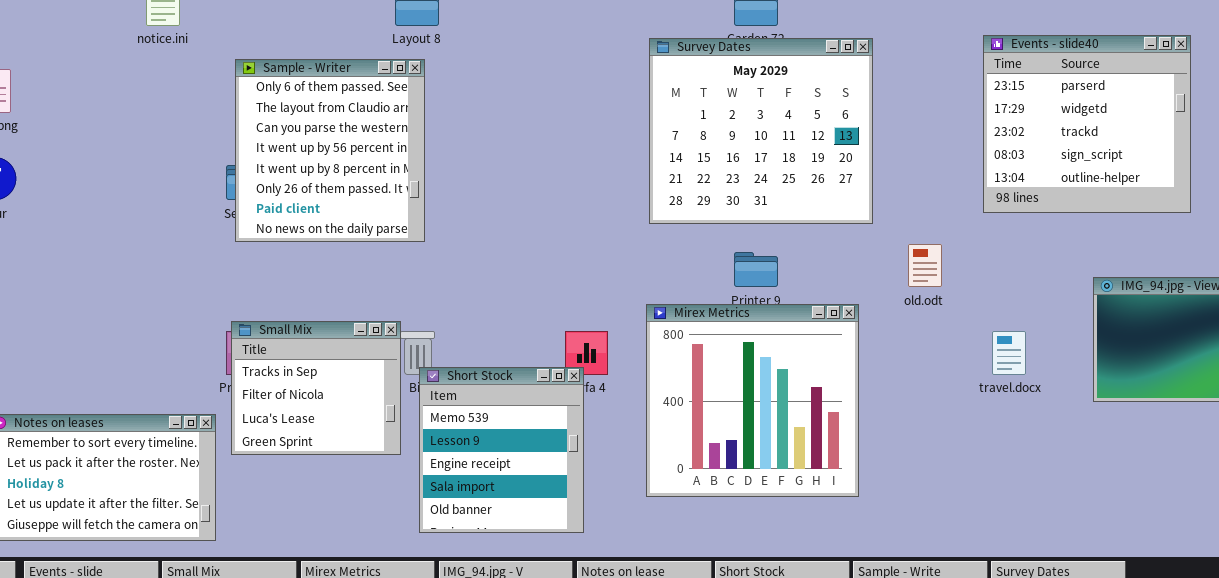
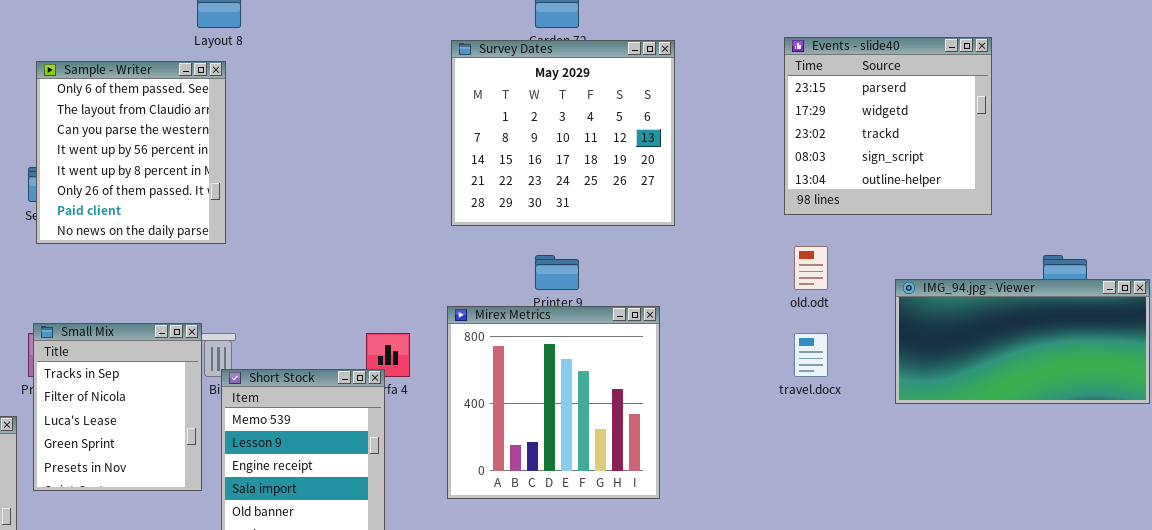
old.odt: [908,244,942,287] -> [794,246,828,290], moved
Small Mix: [231,321,401,455] -> [33,323,202,491], resized

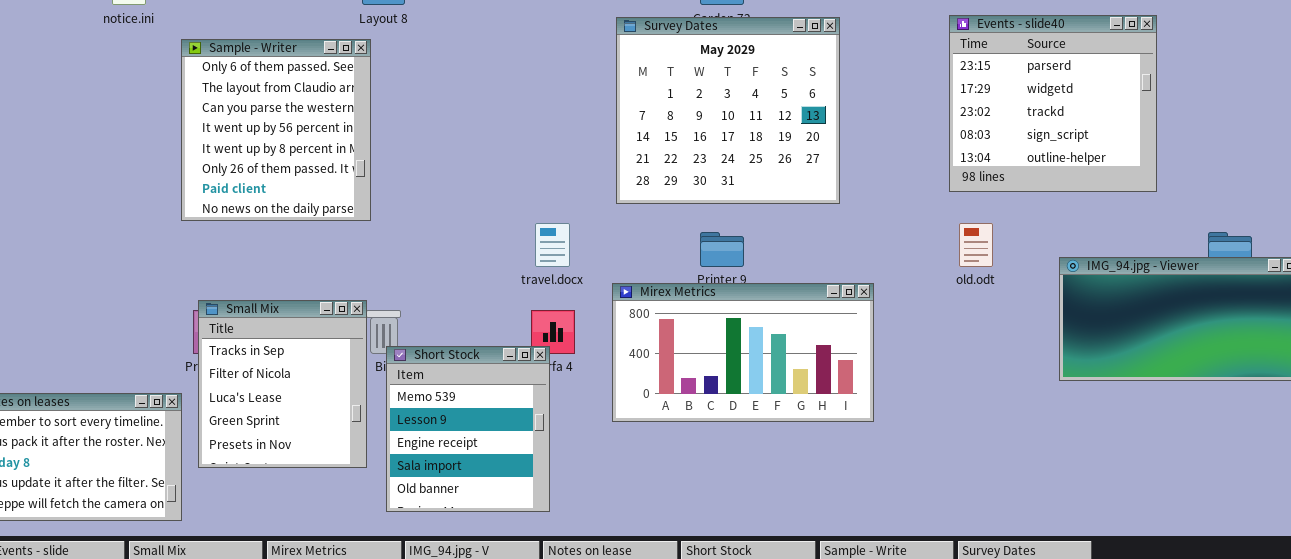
Sample - Writer: [36,61,226,244] -> [181,39,371,221], moved
Mirex Metrics: [447,306,660,499] -> [612,283,874,422], resized
travel.docx: [794,333,828,377] -> [535,223,570,267], moved

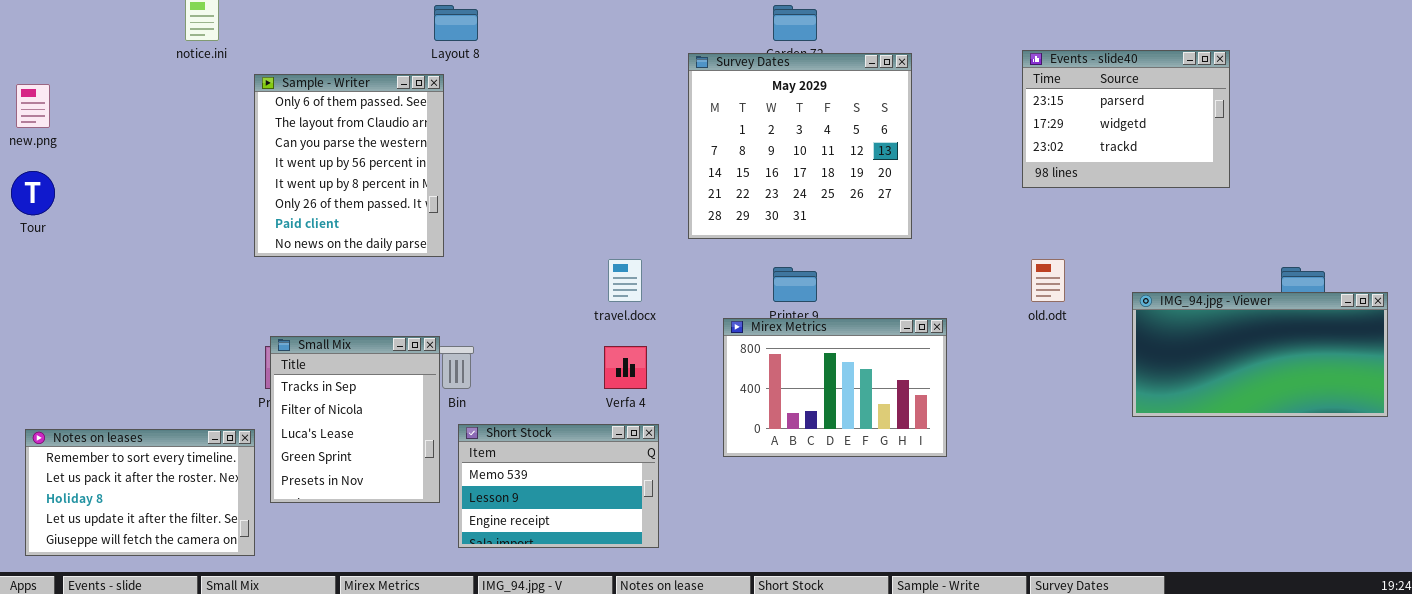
Events - slide40: [949,15,1157,192] -> [1022,50,1230,188], resized
Mirex Metrics: [612,283,874,422] -> [723,318,947,457], resized
Short Stock: [386,346,550,512] -> [458,424,659,548], resized

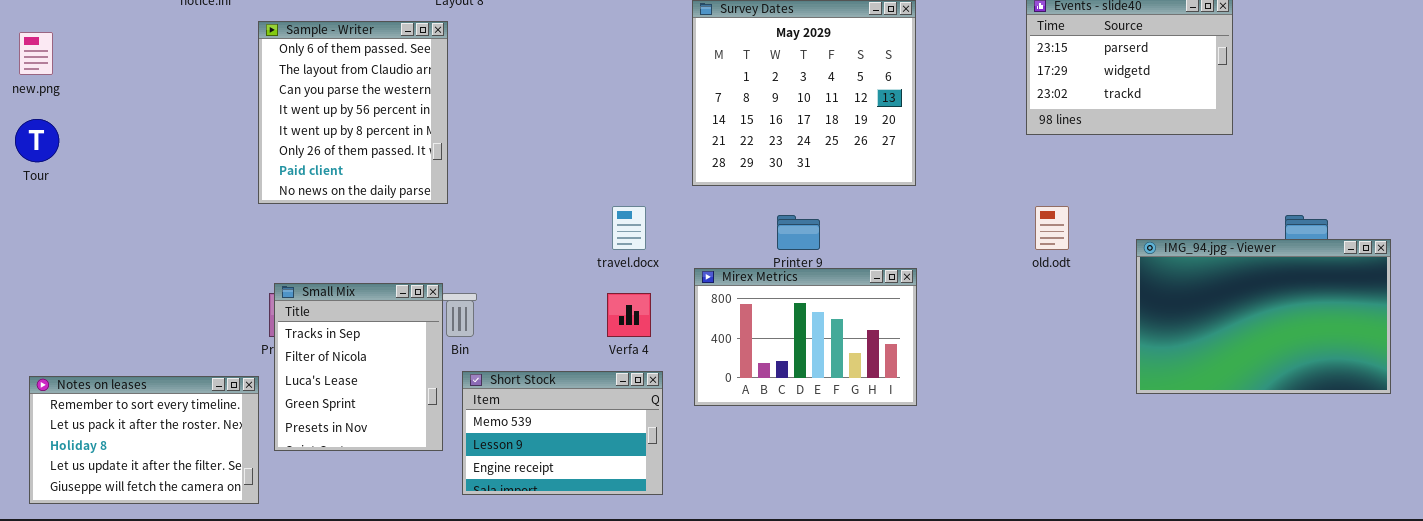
IMG_94.jpg - Viewer: [1132,292,1388,417] -> [1136,239,1391,394], resized
Mirex Metrics: [723,318,947,457] -> [694,268,917,406], moved

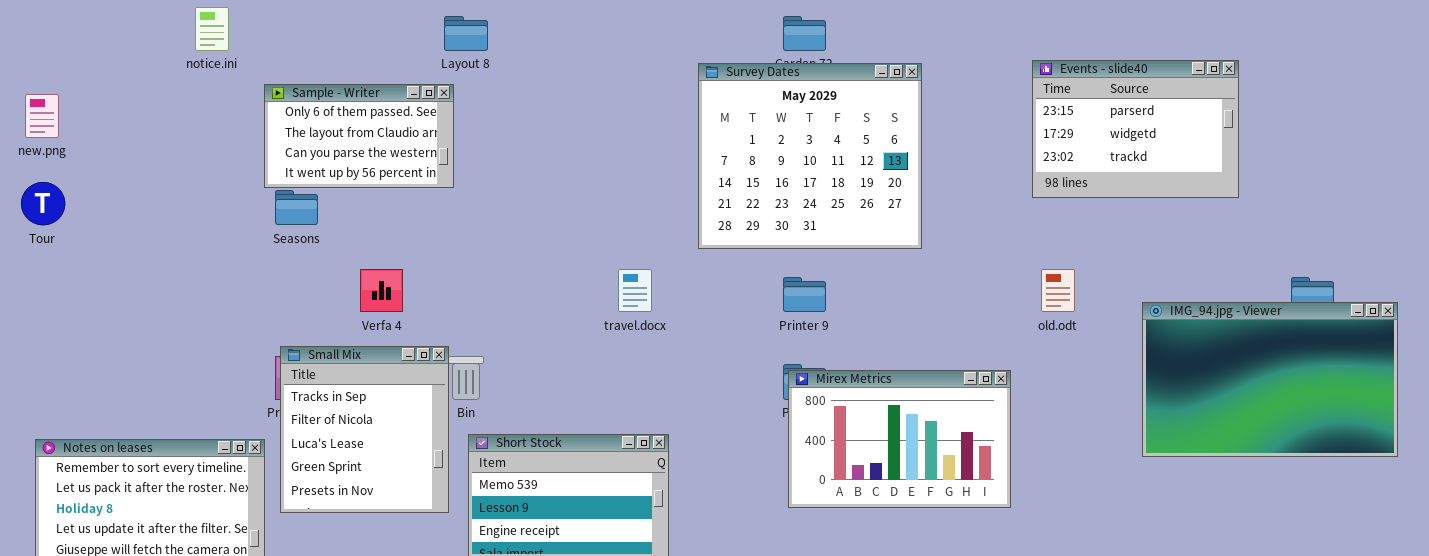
Sample - Writer: [258,21,448,204] -> [264,84,454,188], resized
Mirex Metrics: [694,268,917,406] -> [788,370,1011,508], moved
Verfa 4: [607,293,651,337] -> [360,269,403,312], moved

